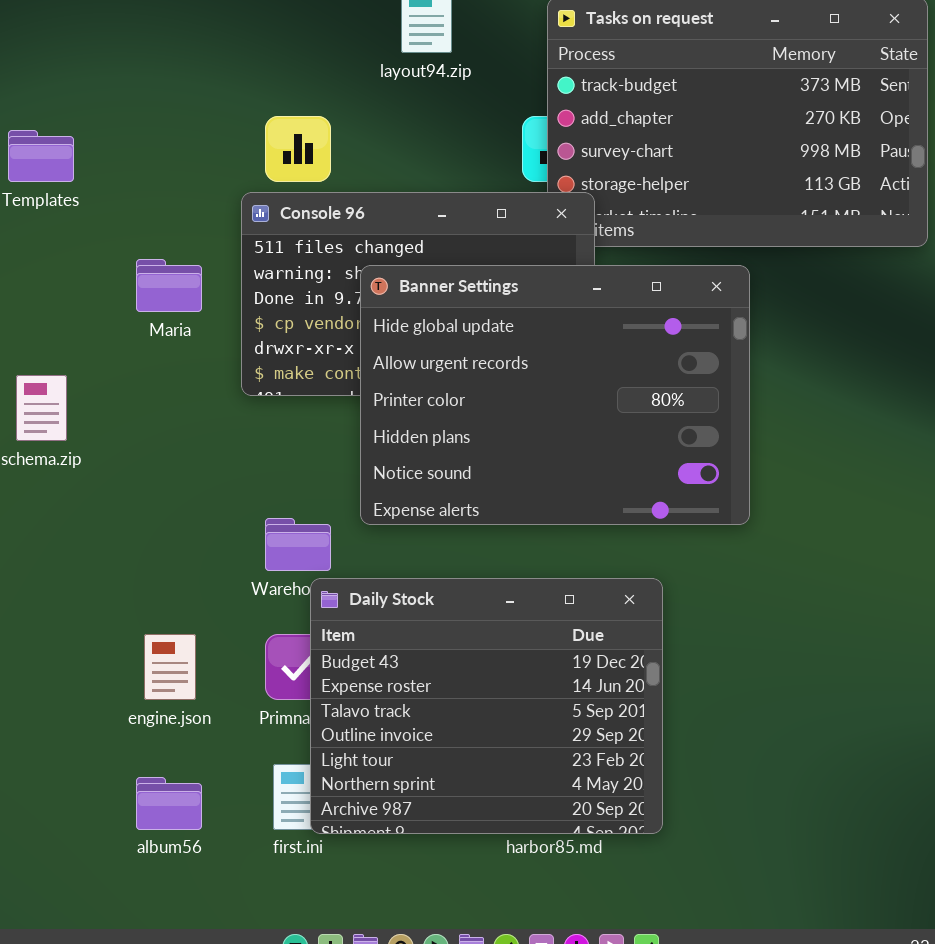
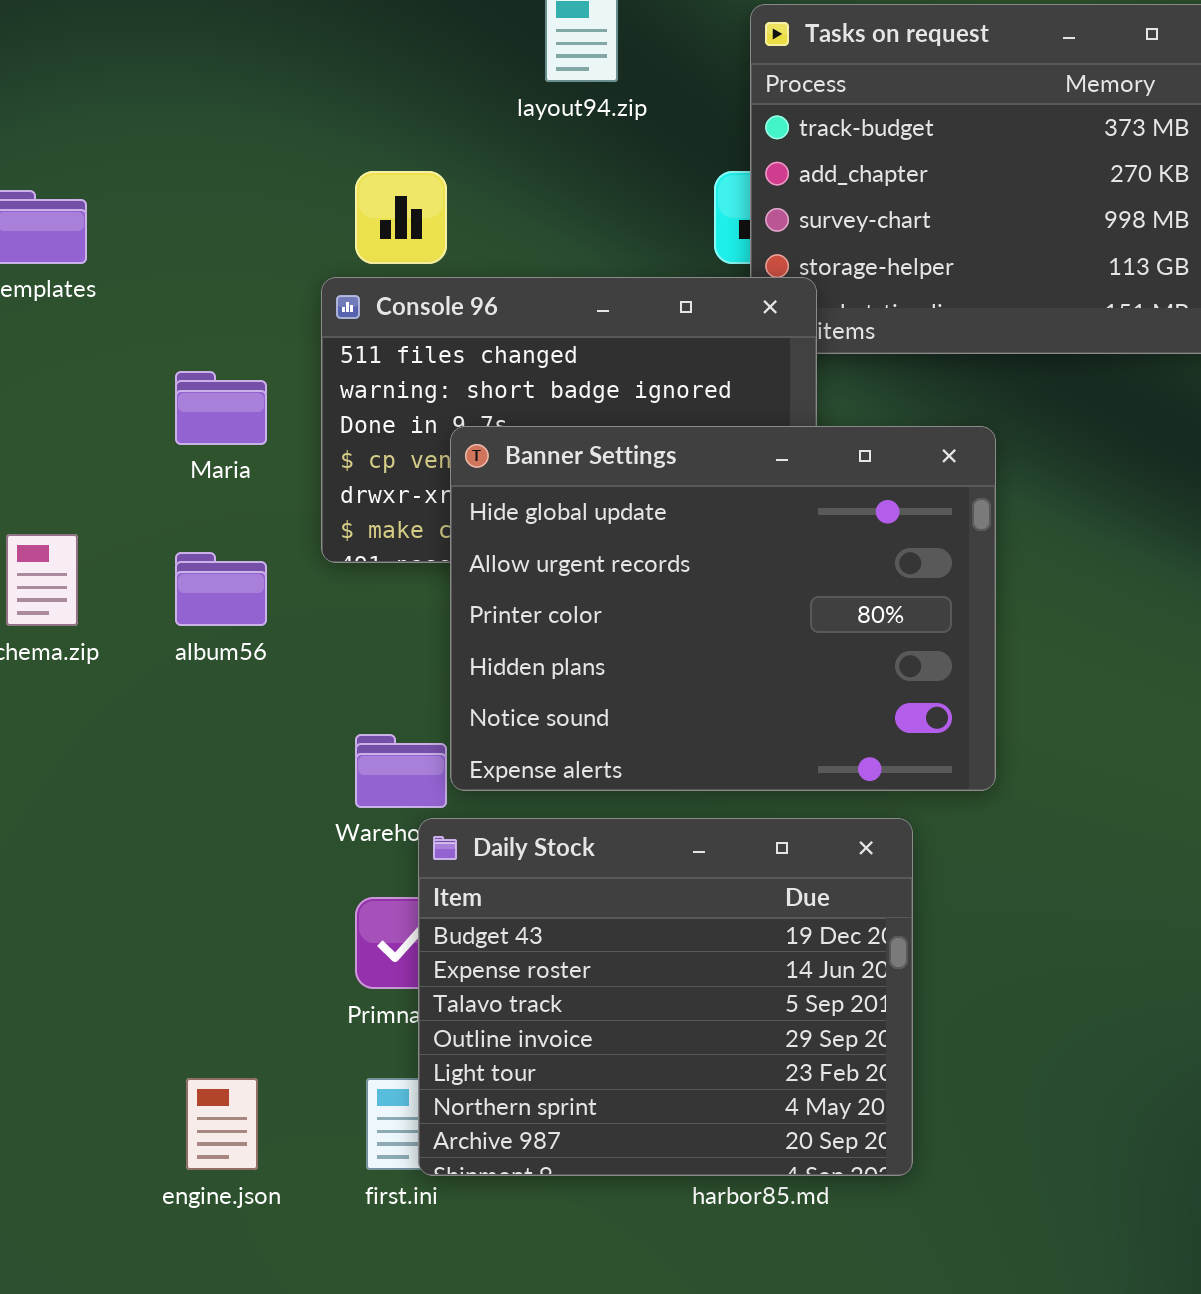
Banner Settings: [360,265,750,525] -> [450,426,996,791], moved
engine.json: [144,634,196,700] -> [186,1078,258,1170], moved
album56: [136,777,202,830] -> [175,552,267,626], moved

